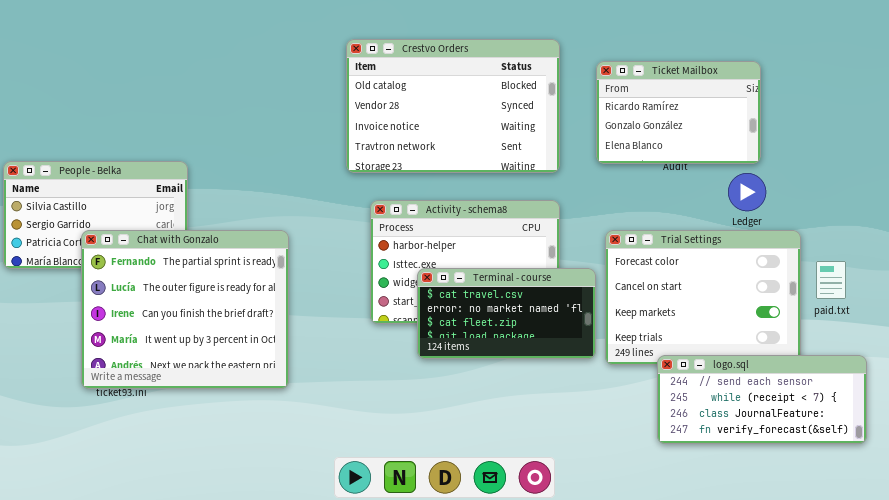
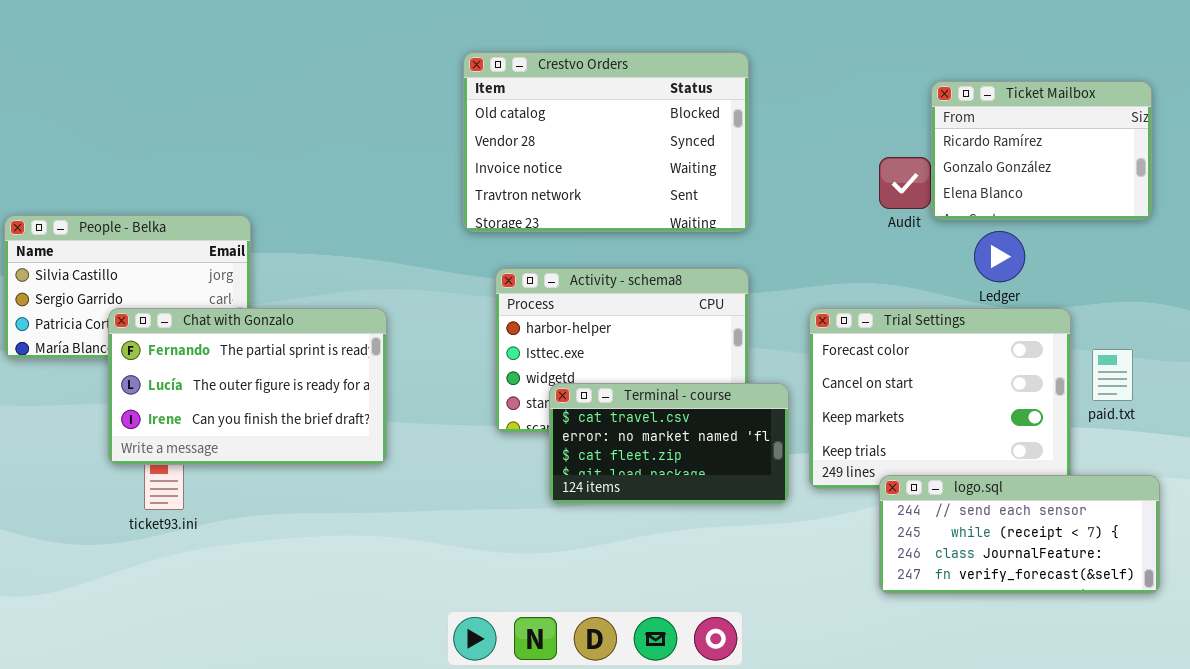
Ticket Mailbox: [596,61,761,164] -> [931,81,1152,220], moved
Chat with Gonzalo: [81,230,289,389] -> [108,308,387,465], resized
Terminal - course: [417,268,596,359] -> [549,383,789,504], moved

